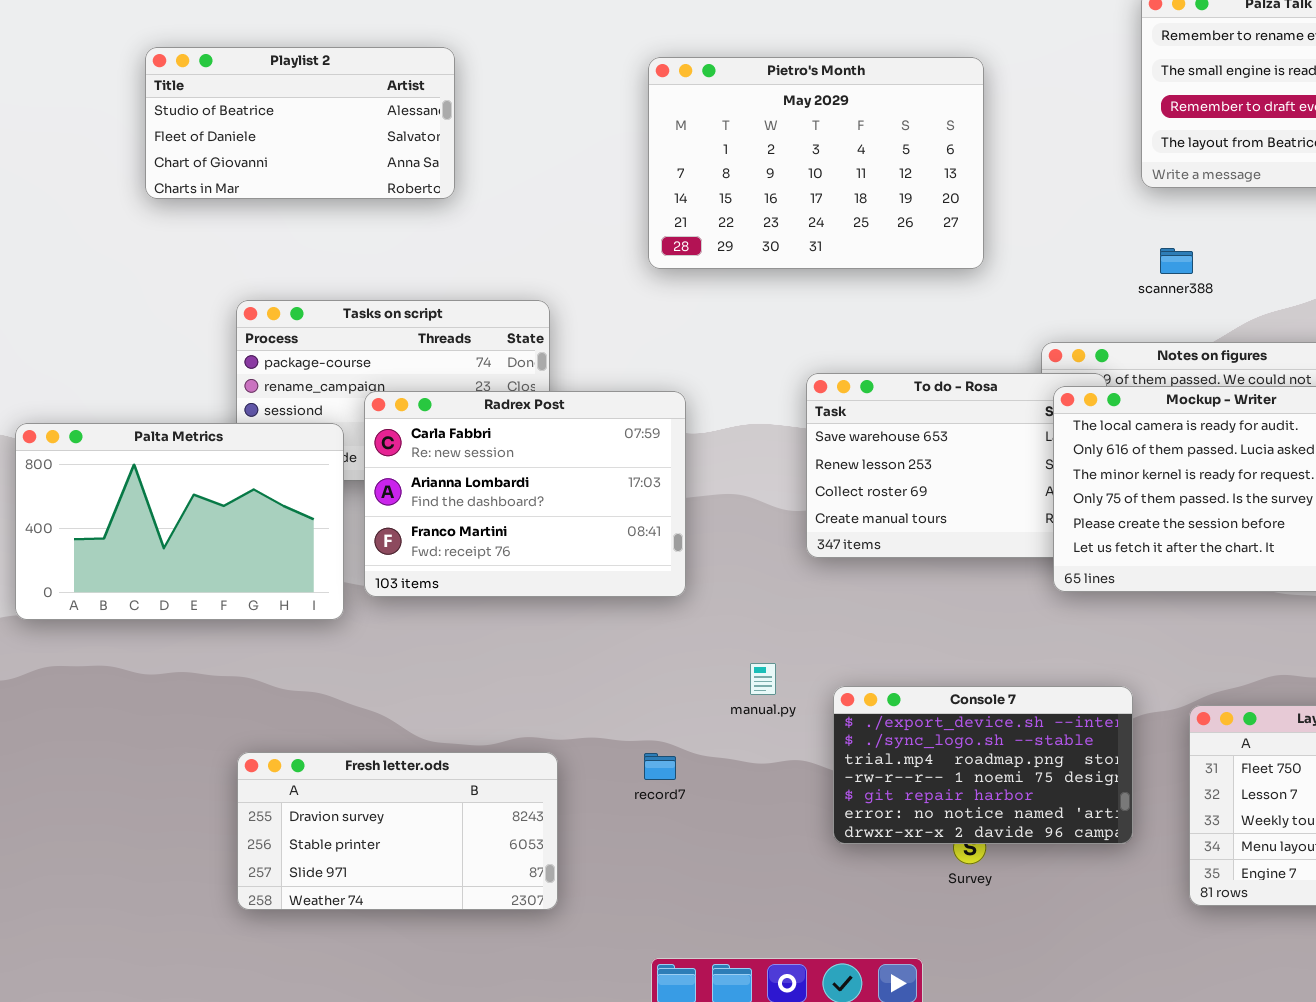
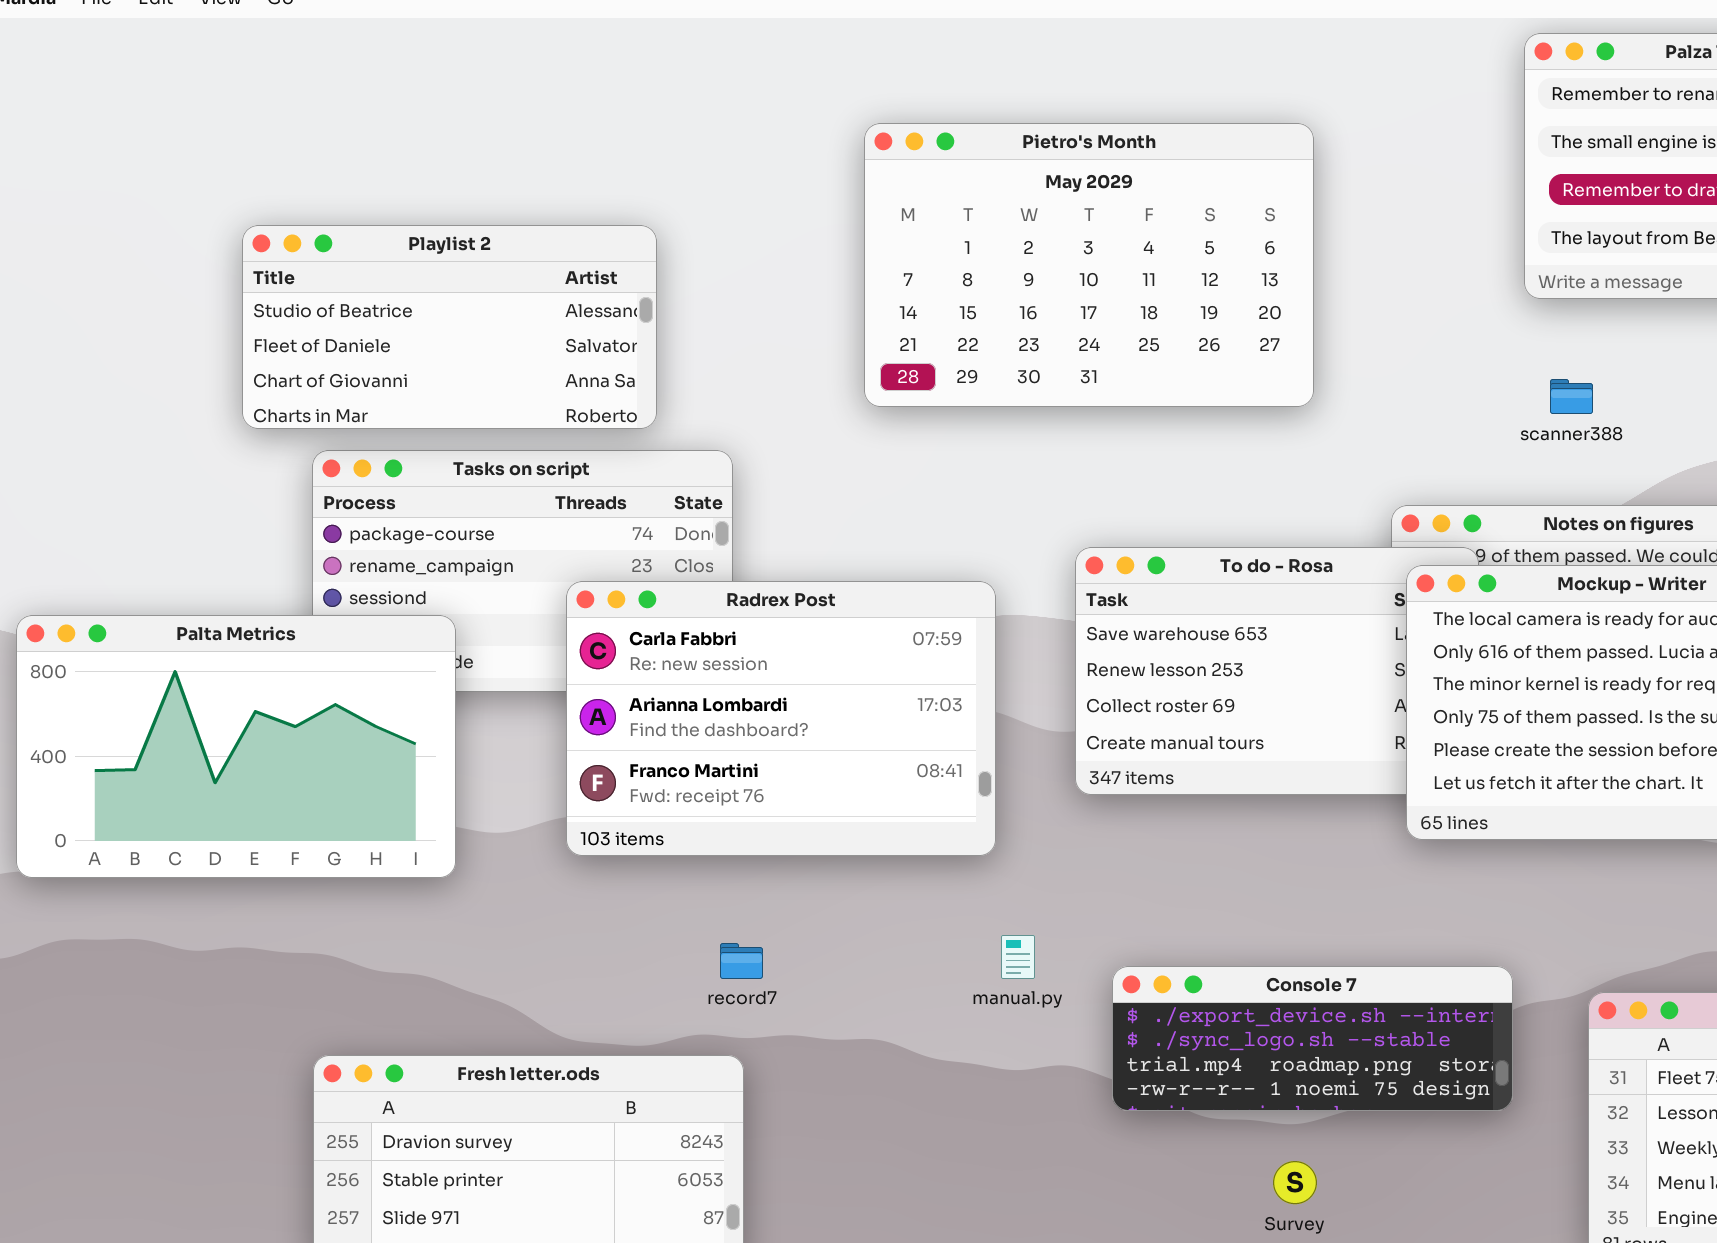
Playlist 2: [145,47,455,199] -> [242,225,657,429], moved
Radrex Post: [364,391,686,597] -> [566,581,996,856], moved
Console 7: [833,686,1133,844] -> [1112,966,1513,1111], resized
record7: [644,753,676,780] -> [720,943,763,979], moved

